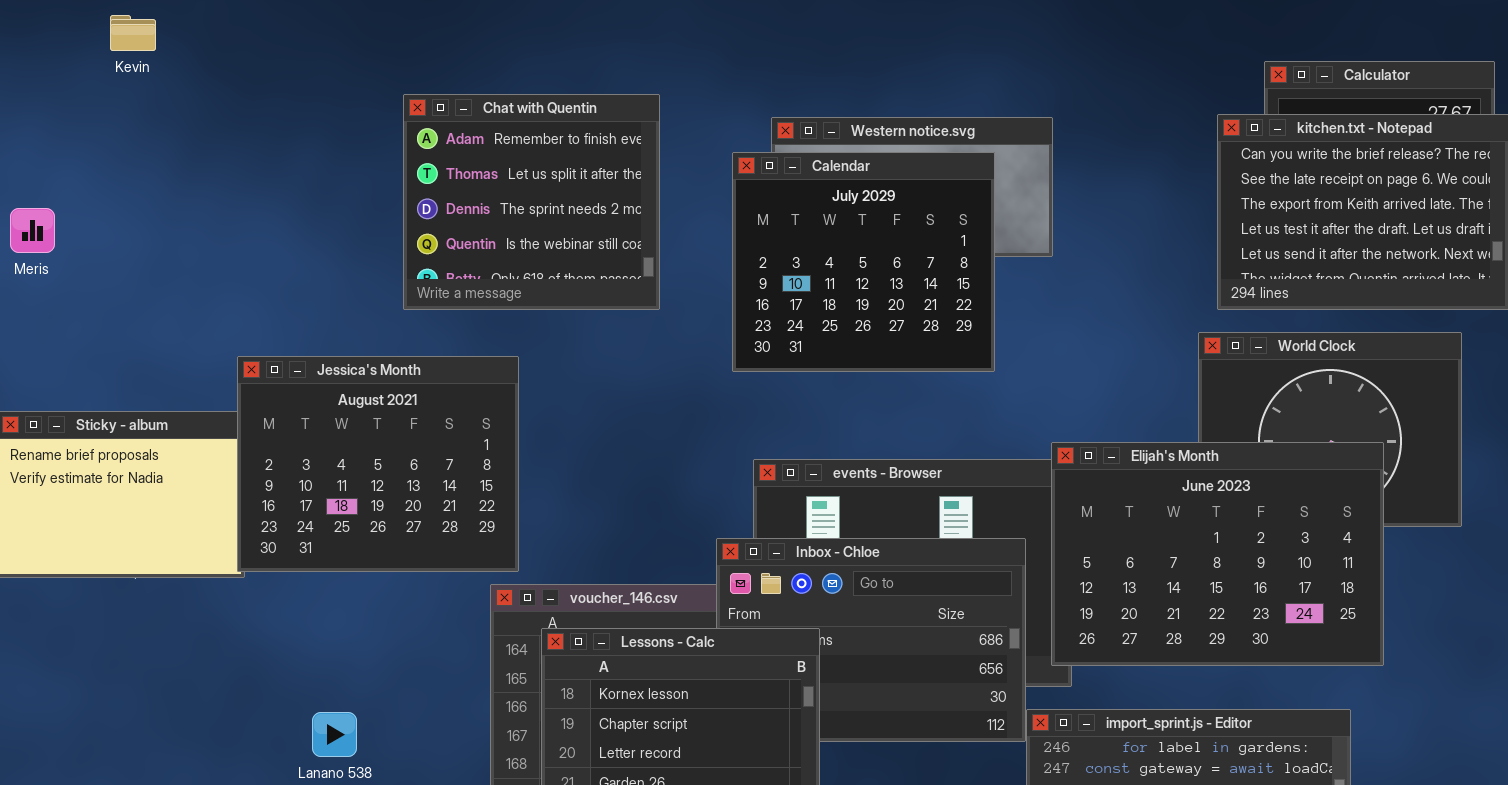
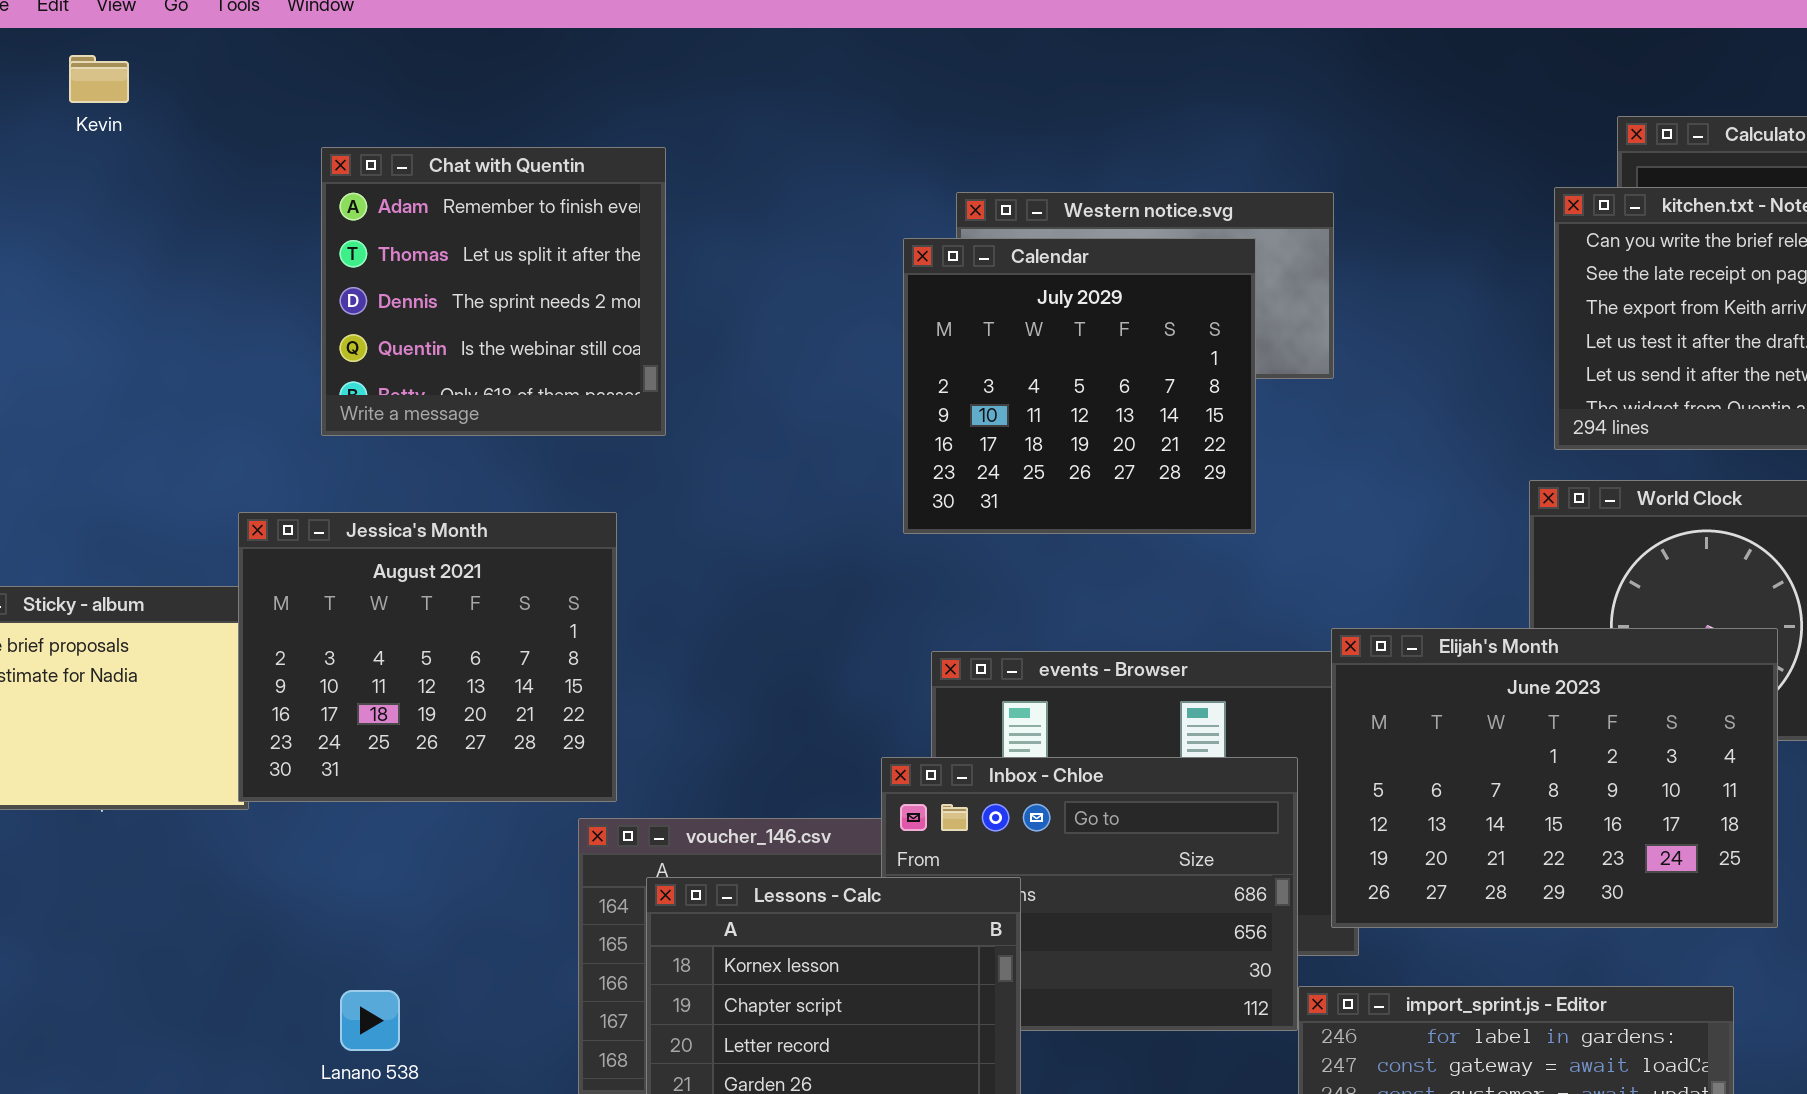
Chat with Quentin: [403,94,660,310] -> [321,147,666,436], moved

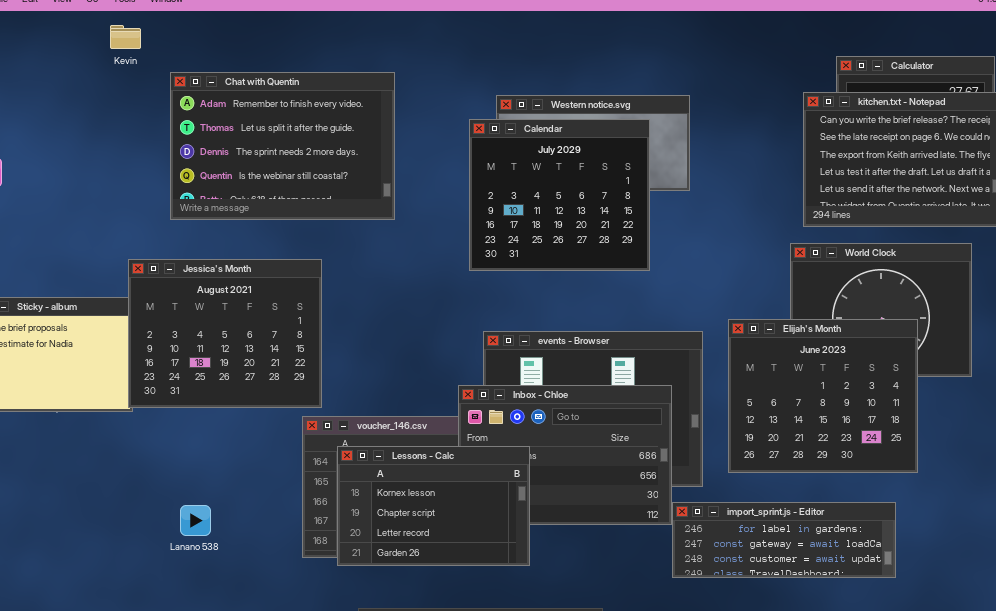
Kevin: [69,55,129,103] -> [110,25,141,49], moved
Chat with Quentin: [321,147,666,436] -> [170,72,395,220], resized
Elijah's Month: [1331,628,1778,928] -> [728,319,918,473], resized

